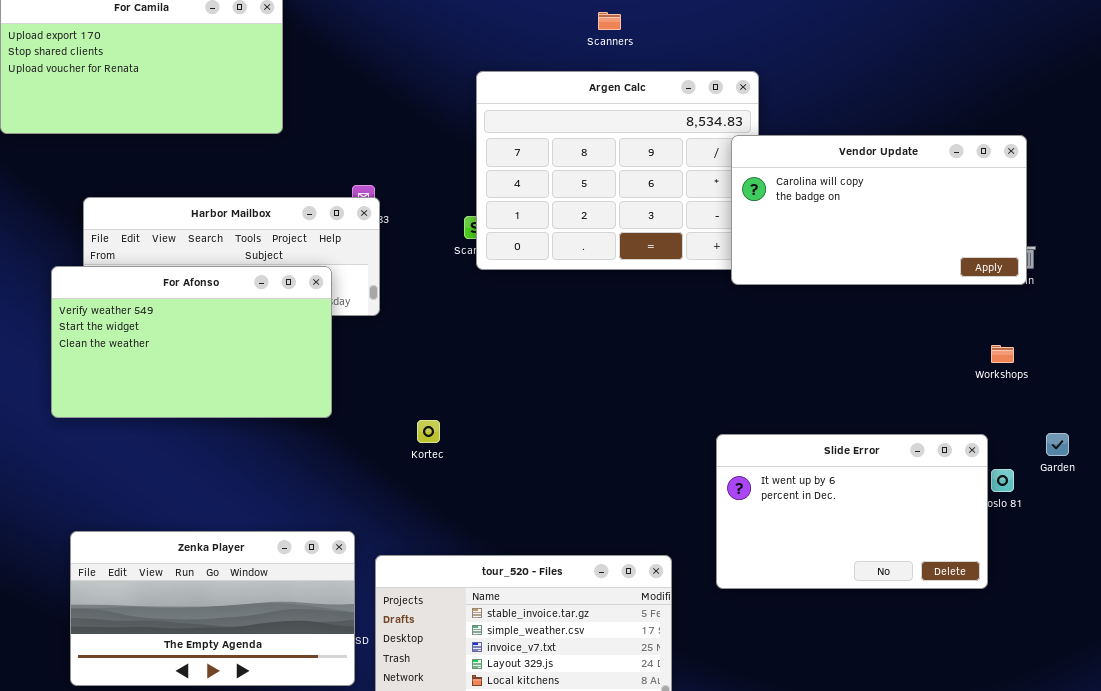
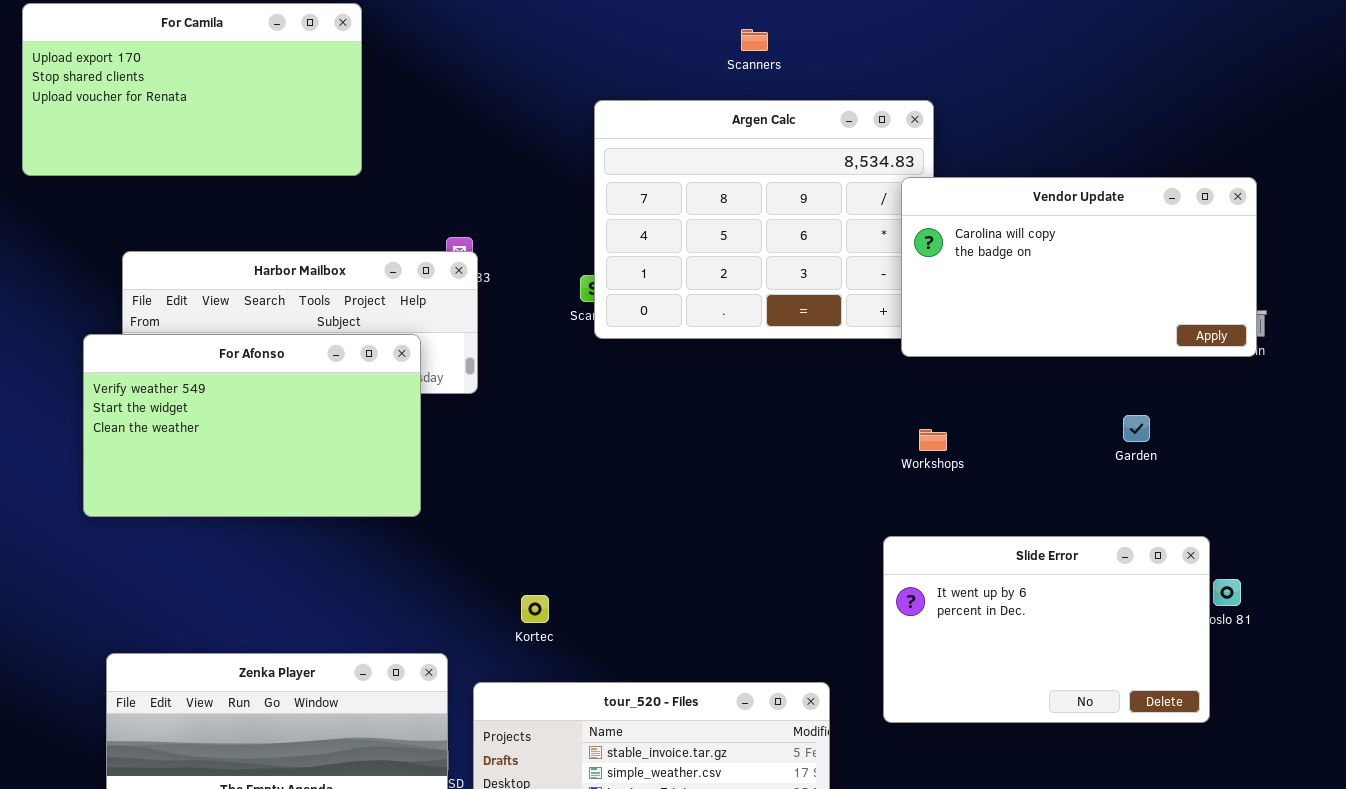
Workshops: [991,345,1014,363] -> [919,429,947,451], moved
Kortec: [417,420,440,443] -> [521,595,549,623], moved
Garden: [1046,433,1069,456] -> [1123,415,1150,442], moved

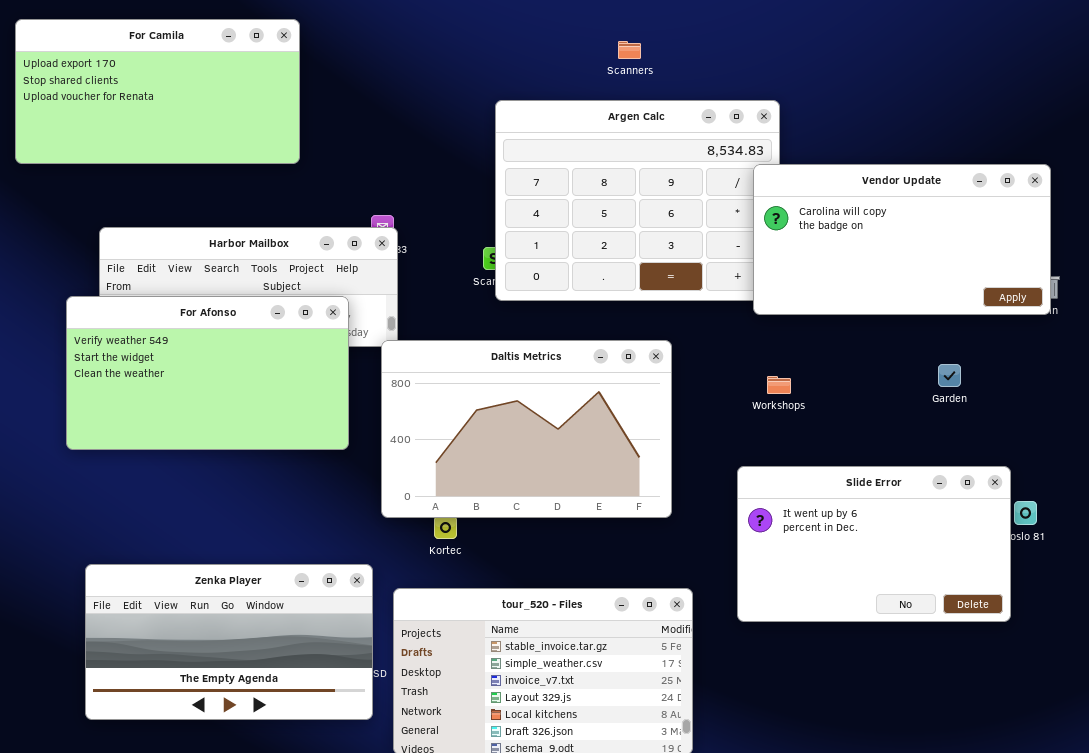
Daltis Metrics: none -> [381,340,672,518], opened

